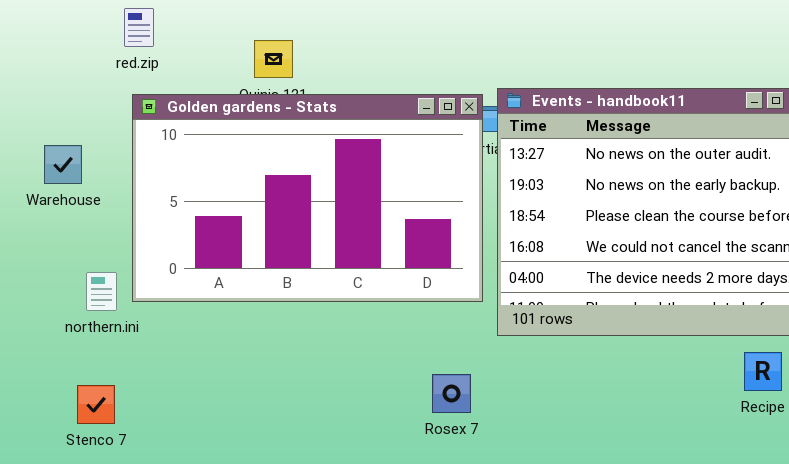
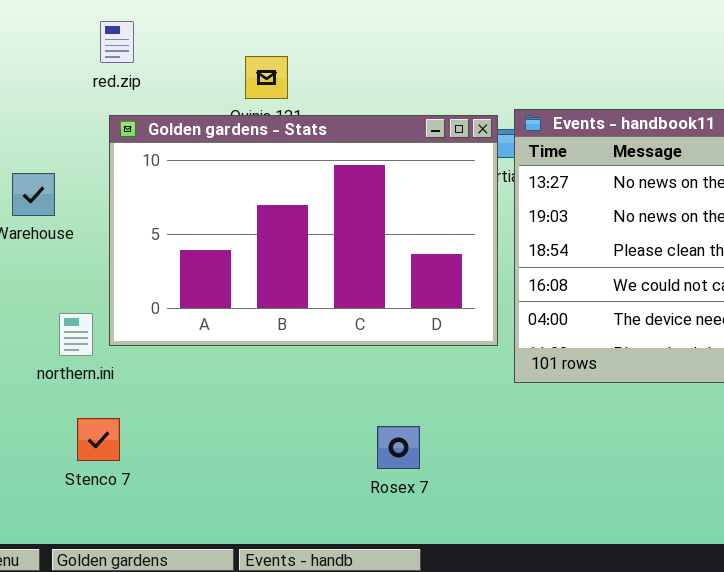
Rosex 7: [432,374,471,413] -> [377,426,420,469], moved
Stenco 7: [77,385,115,424] -> [77,418,120,461], moved

